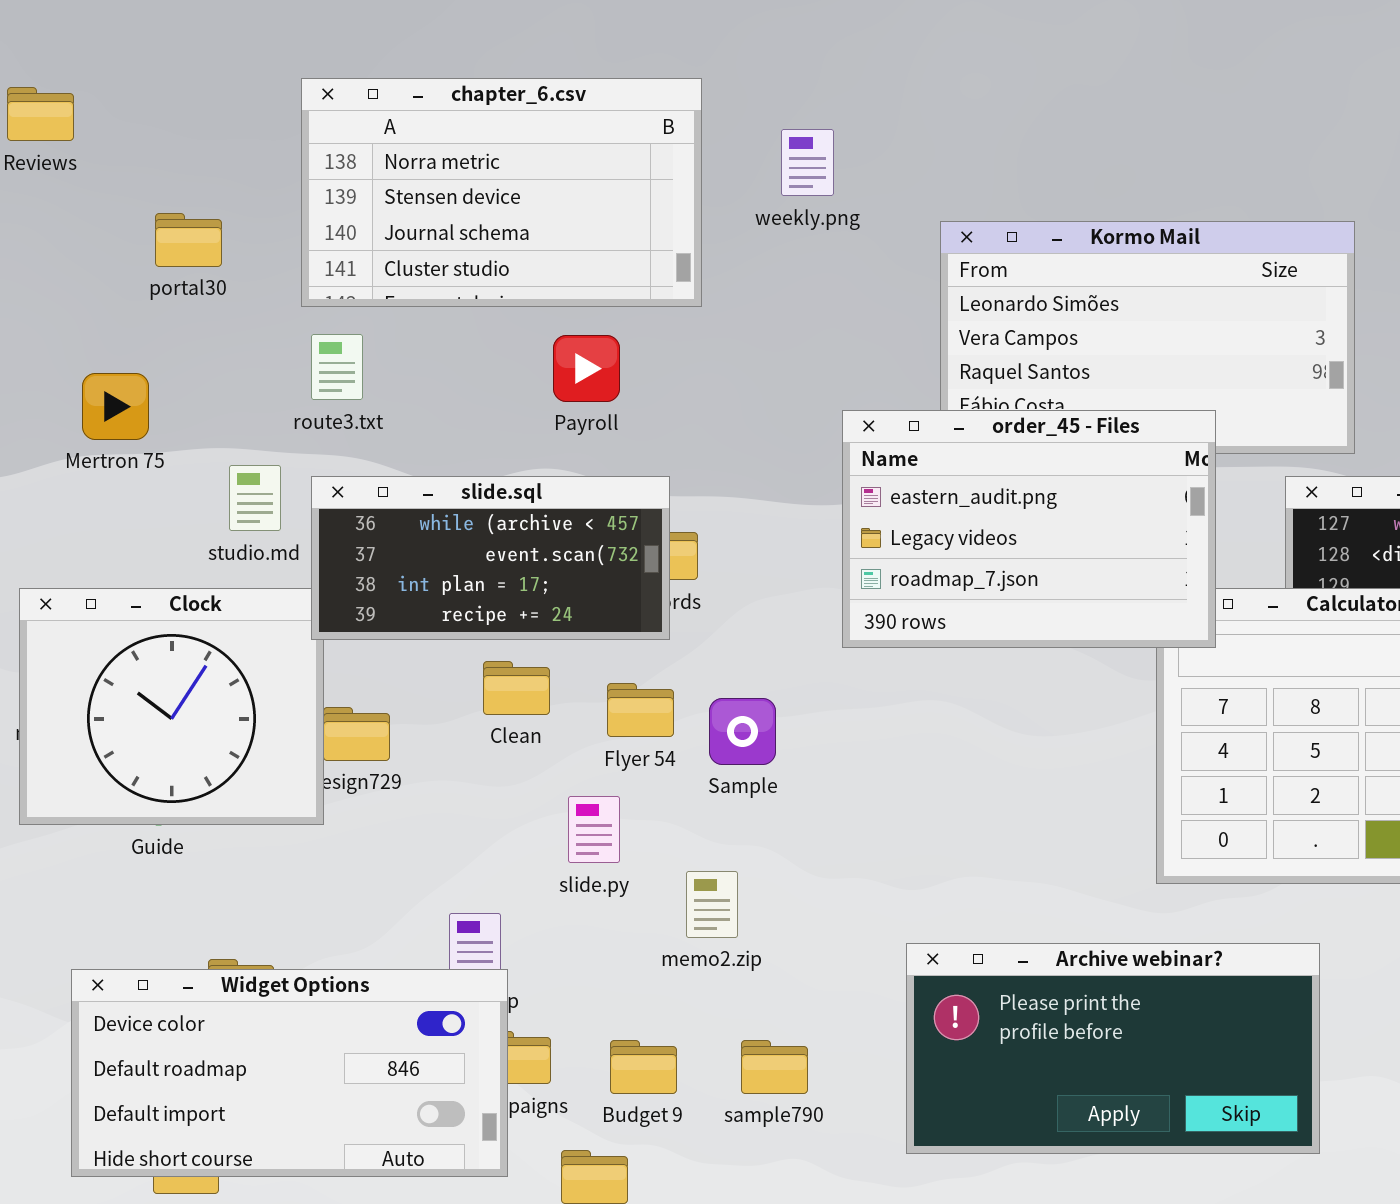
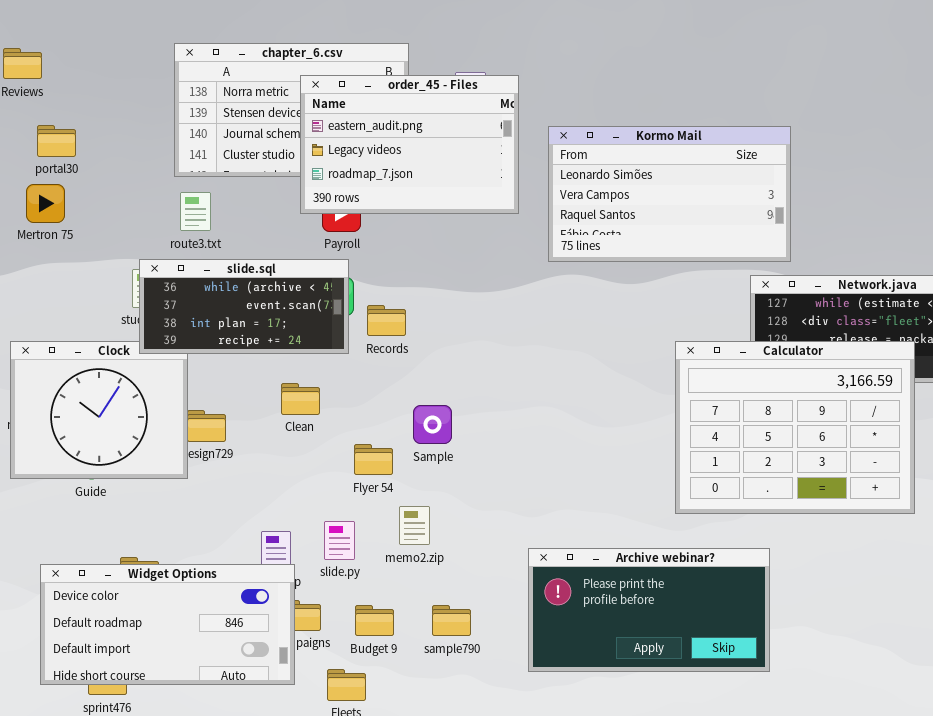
portal30: [155,213,222,267] -> [37,125,76,157], moved
Mertron 75: [82,373,149,440] -> [26,184,65,223], moved
order_45 - Files: [842,410,1216,648] -> [300,75,519,214], moved
slide.sql: [311,476,670,640] -> [139,259,349,354], moved
Flyer 54: [607,683,674,737] -> [354,444,393,475], moved
slide.py: [568,796,620,863] -> [324,521,355,560], moved

